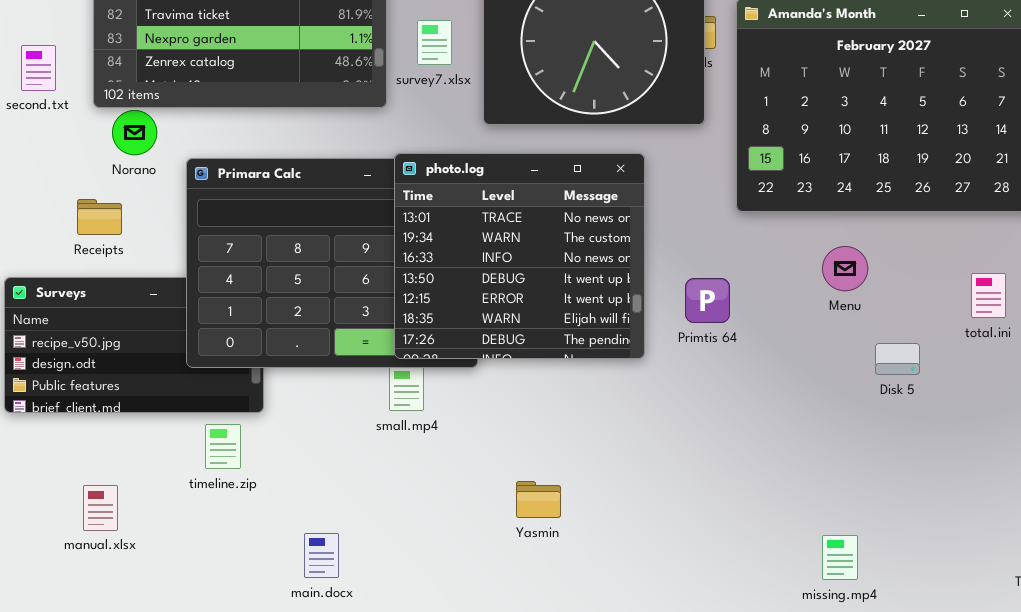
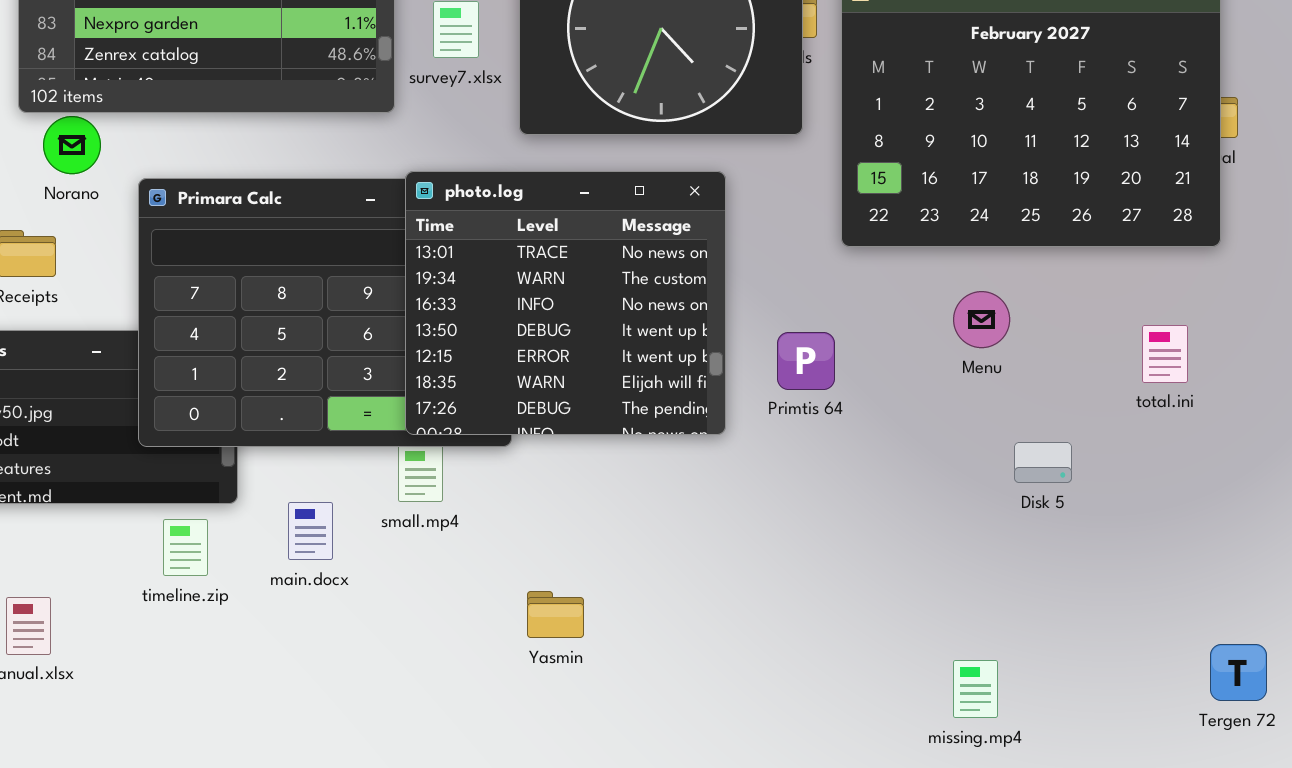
Disk 5: [875,343,920,375] -> [1014,442,1072,483], moved
Yasmin: [516,481,561,518] -> [527,591,584,638], moved
main.docx: [304,533,339,578] -> [288,502,333,560], moved

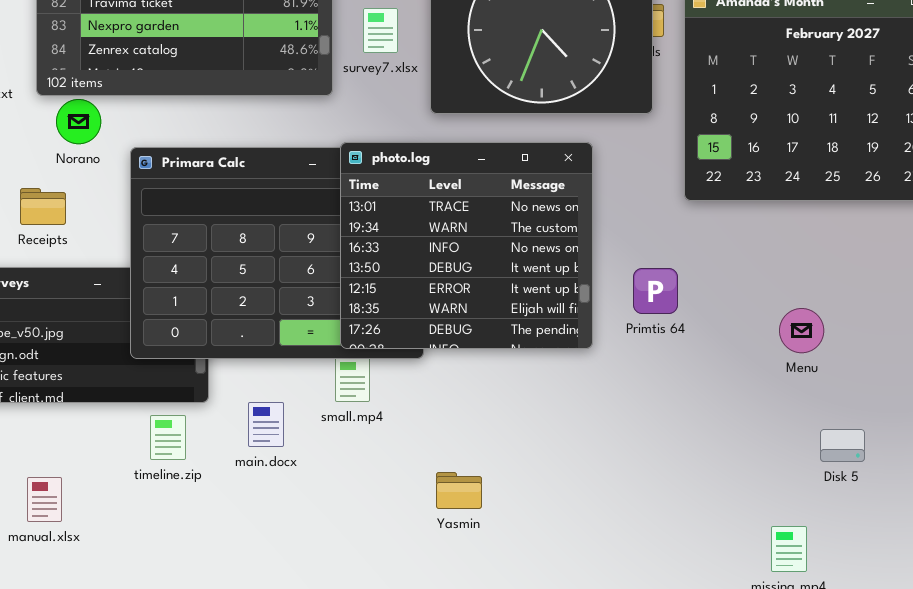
Menu: [953,291,1010,348] -> [779,308,824,353], moved
Disk 5: [1014,442,1072,483] -> [820,429,865,462], moved

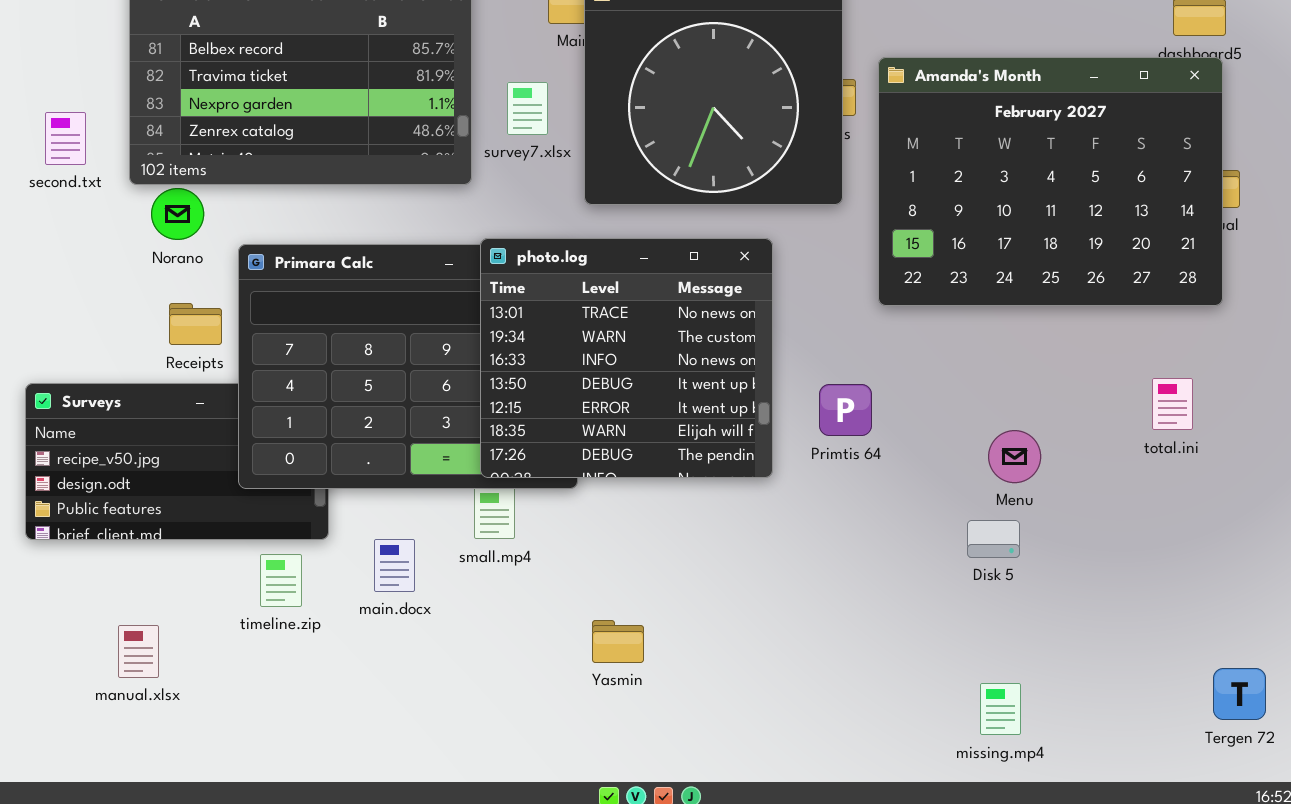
Receipts: [20,188,66,225] -> [169,303,222,345], moved
Disk 5: [820,429,865,462] -> [967,520,1020,558], moved

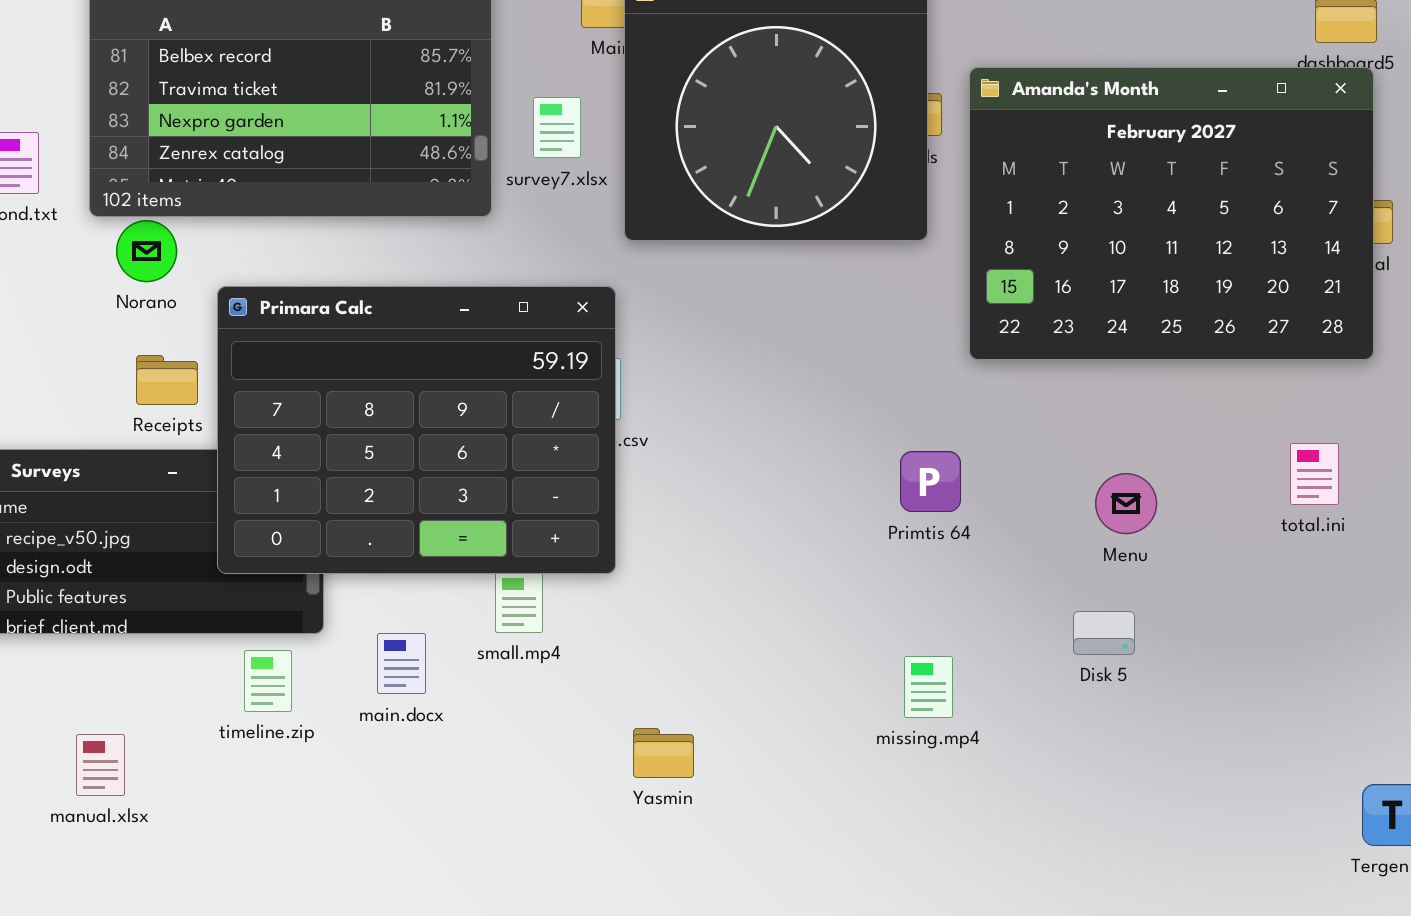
photo.log: [480,238,773,478] -> none, closed
Menu: [988,430,1041,483] -> [1095,473,1157,534], moved
missing.mp4: [980,683,1021,735] -> [904,656,953,718], moved

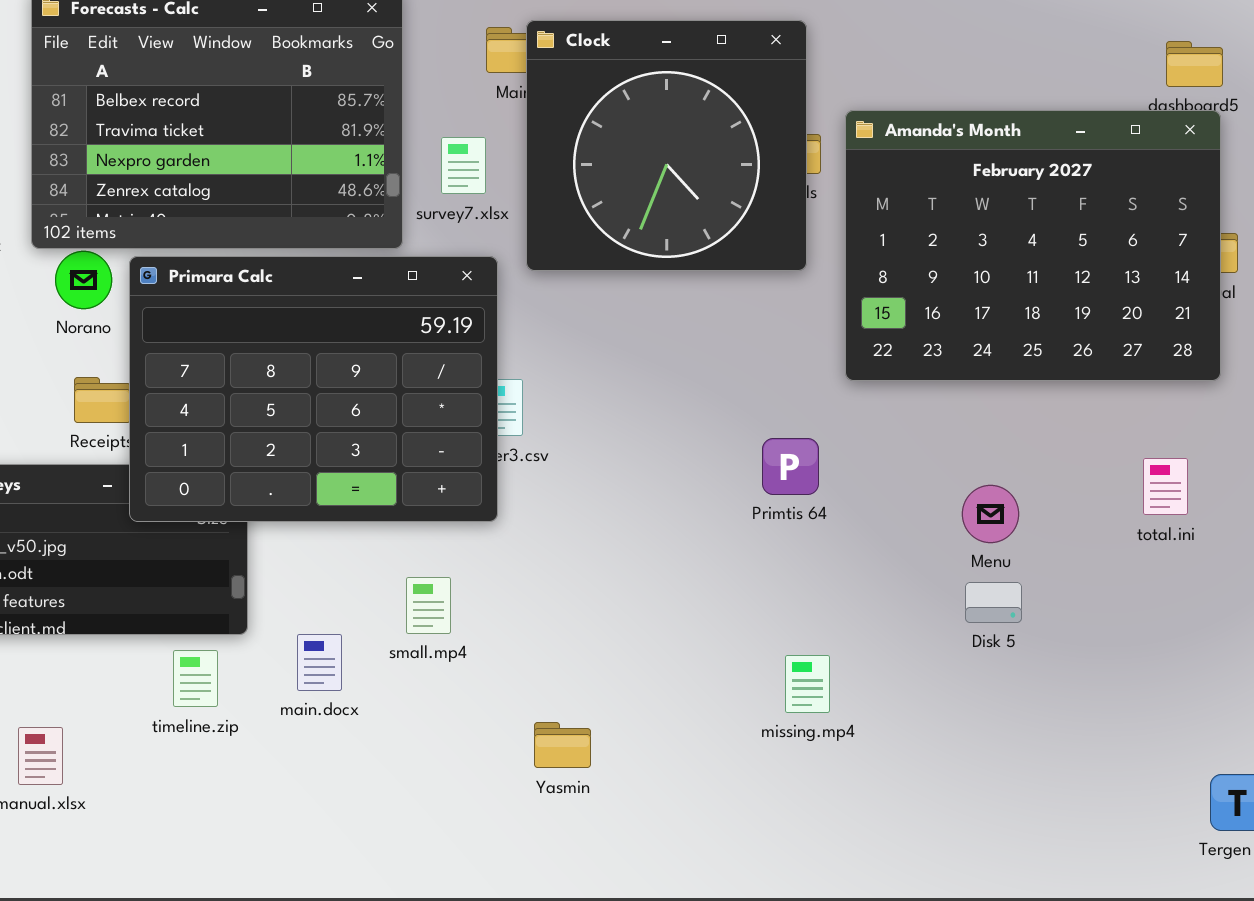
Primara Calc: [217,286,616,574] -> [129,256,498,522], moved
Primtis 64: [900,451,961,512] -> [762,438,819,495], moved
Disk 5: [1073,611,1135,655] -> [965,582,1022,623], moved

